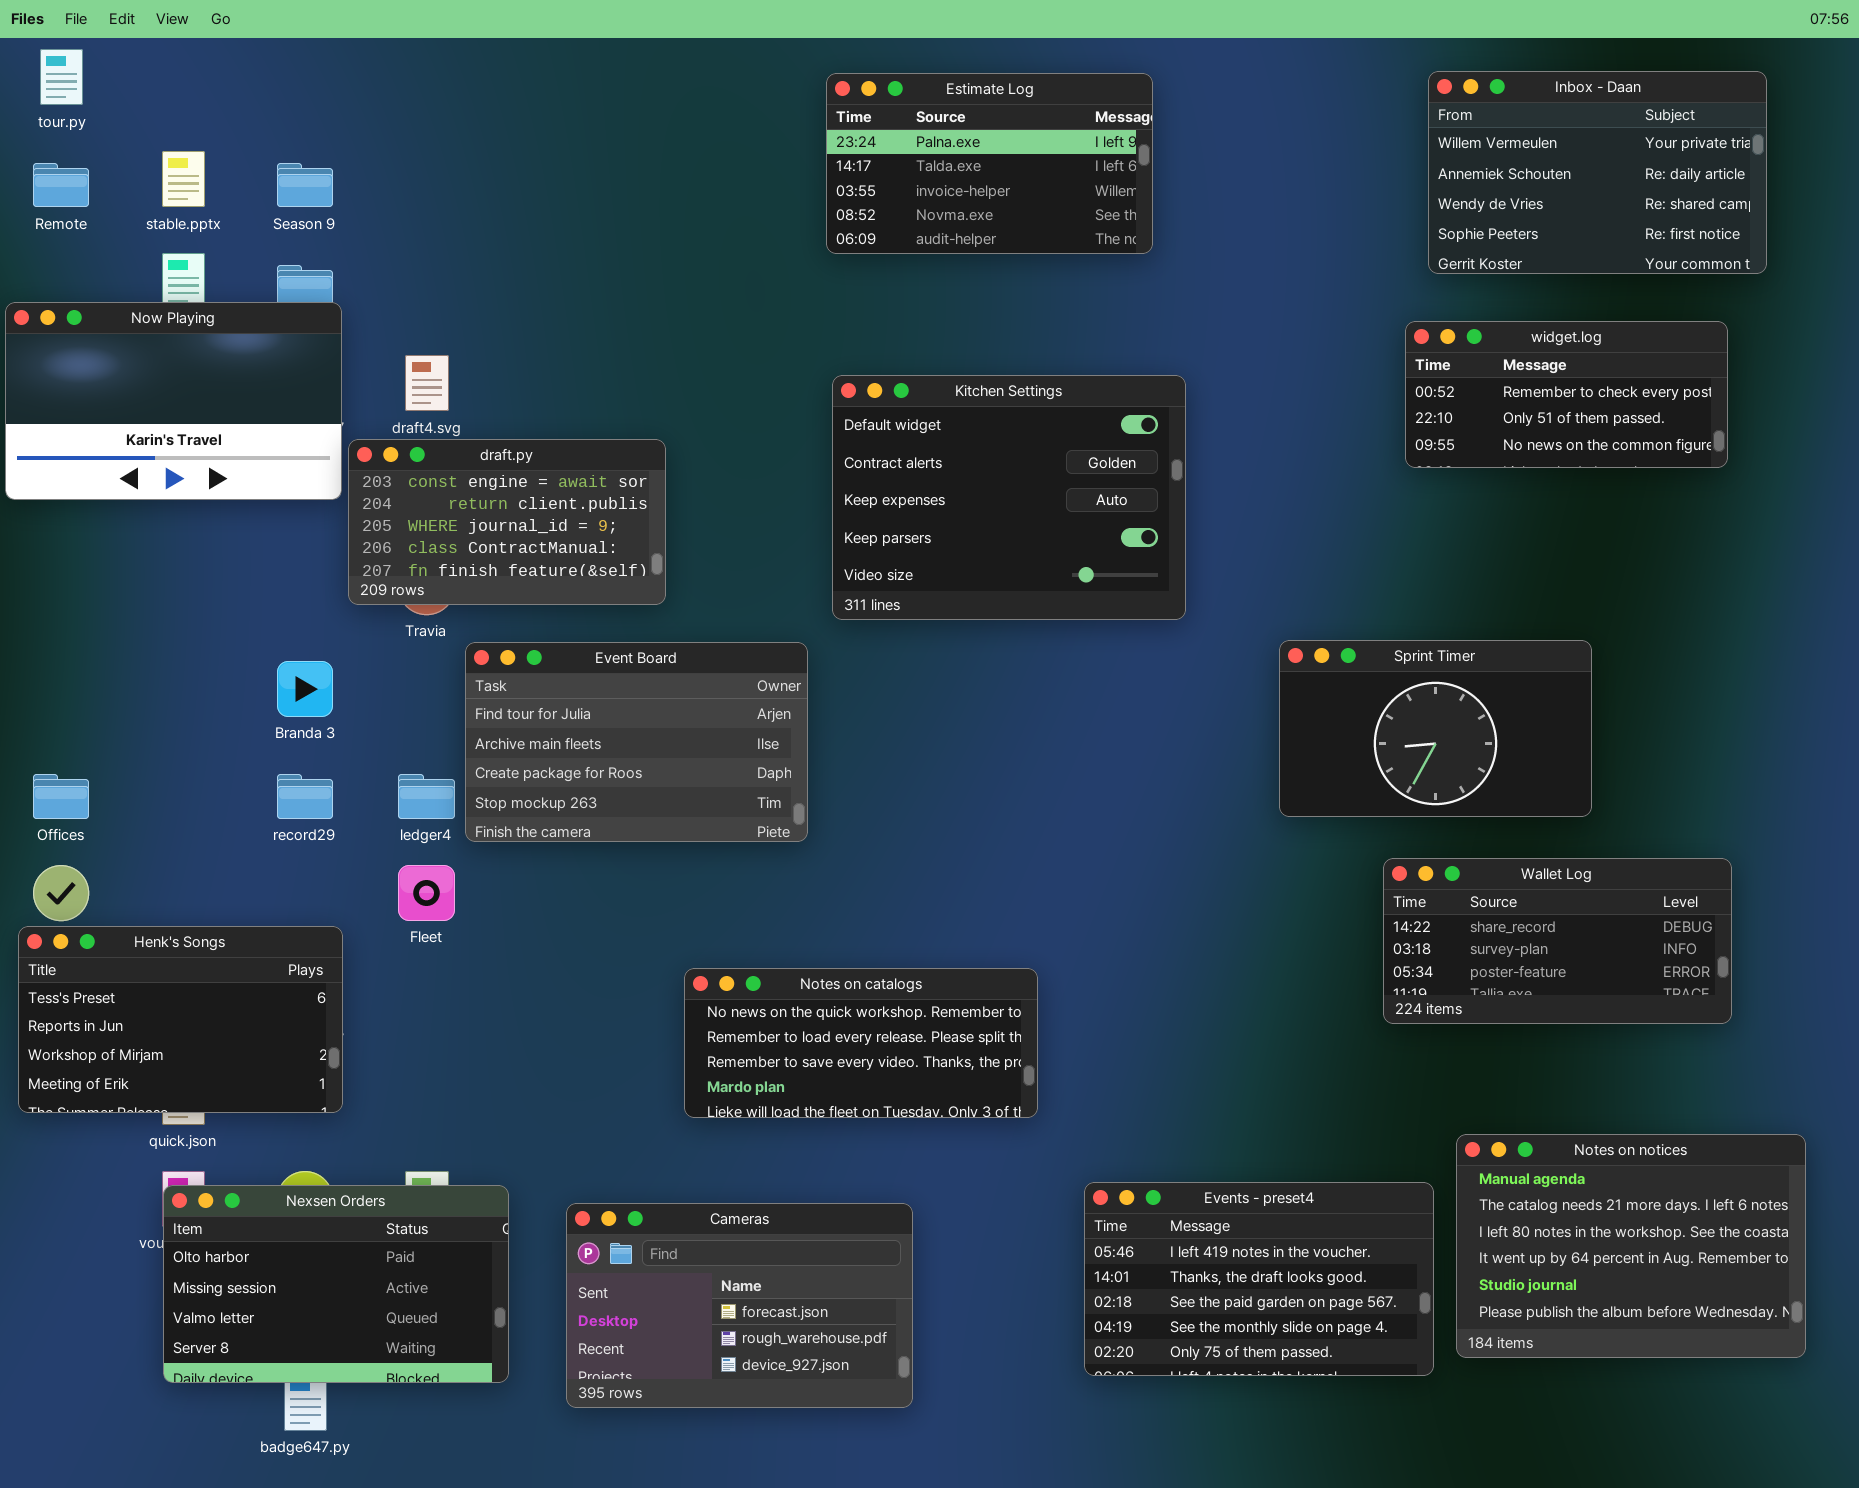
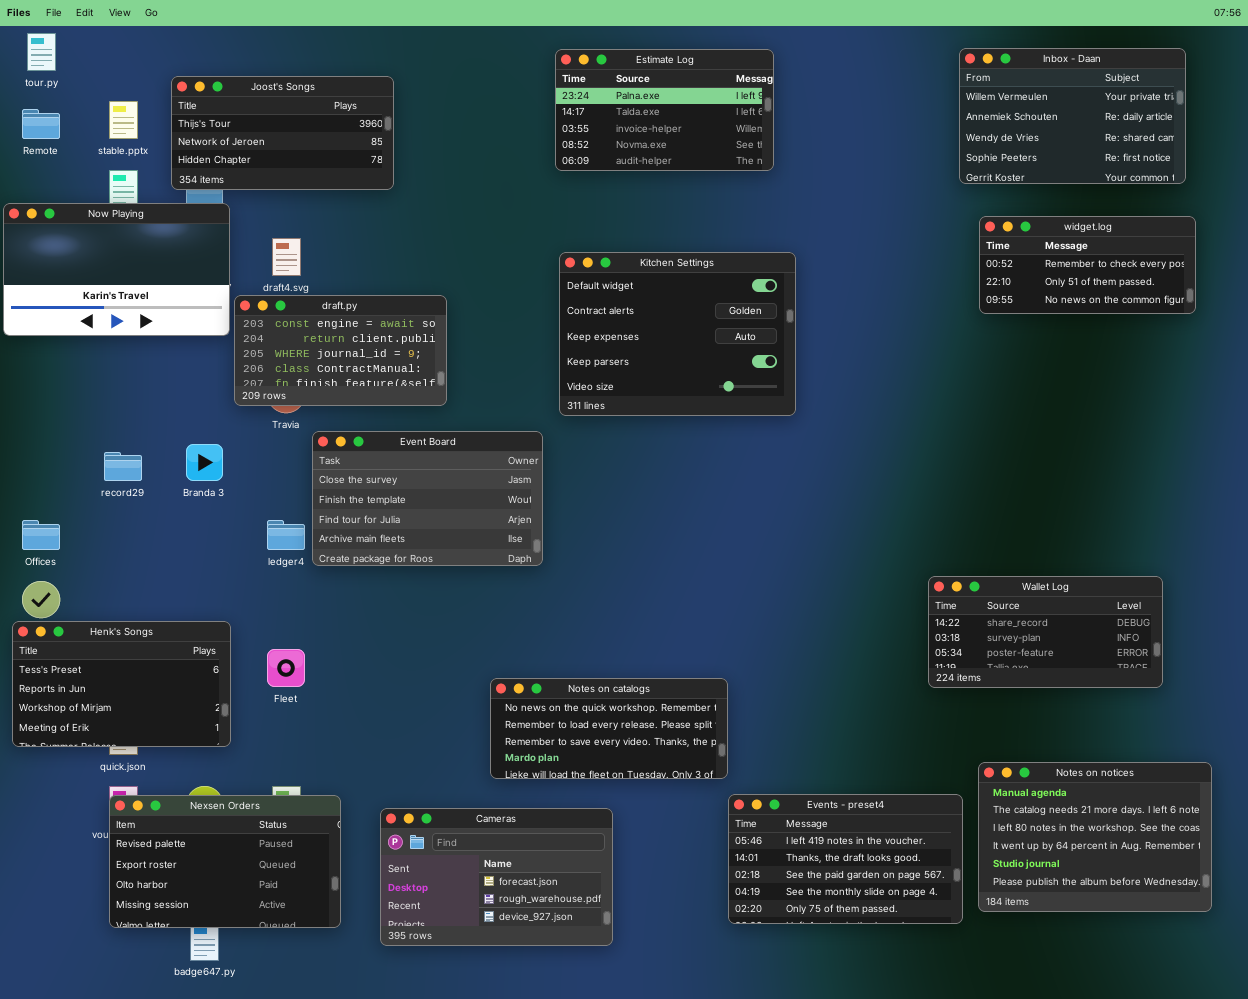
Joost's Songs: none -> [171,76,394,190], opened
widget.log: [1405,321,1728,468] -> [979,216,1196,314], moved
Sprint Timer: [1279,640,1592,817] -> none, closed
Event Board: [465,642,808,842] -> [312,431,543,566], scrolled up 2 rows
record29: [277,774,333,819] -> [104,452,142,481], moved
Fleet: [398,865,455,921] -> [267,649,305,687], moved
Notes on catalogs: [684,968,1038,1118] -> [490,678,728,779], moved
Nexsen Orders: [163,1185,509,1383] -> [109,795,341,928], scrolled up 2 rows

